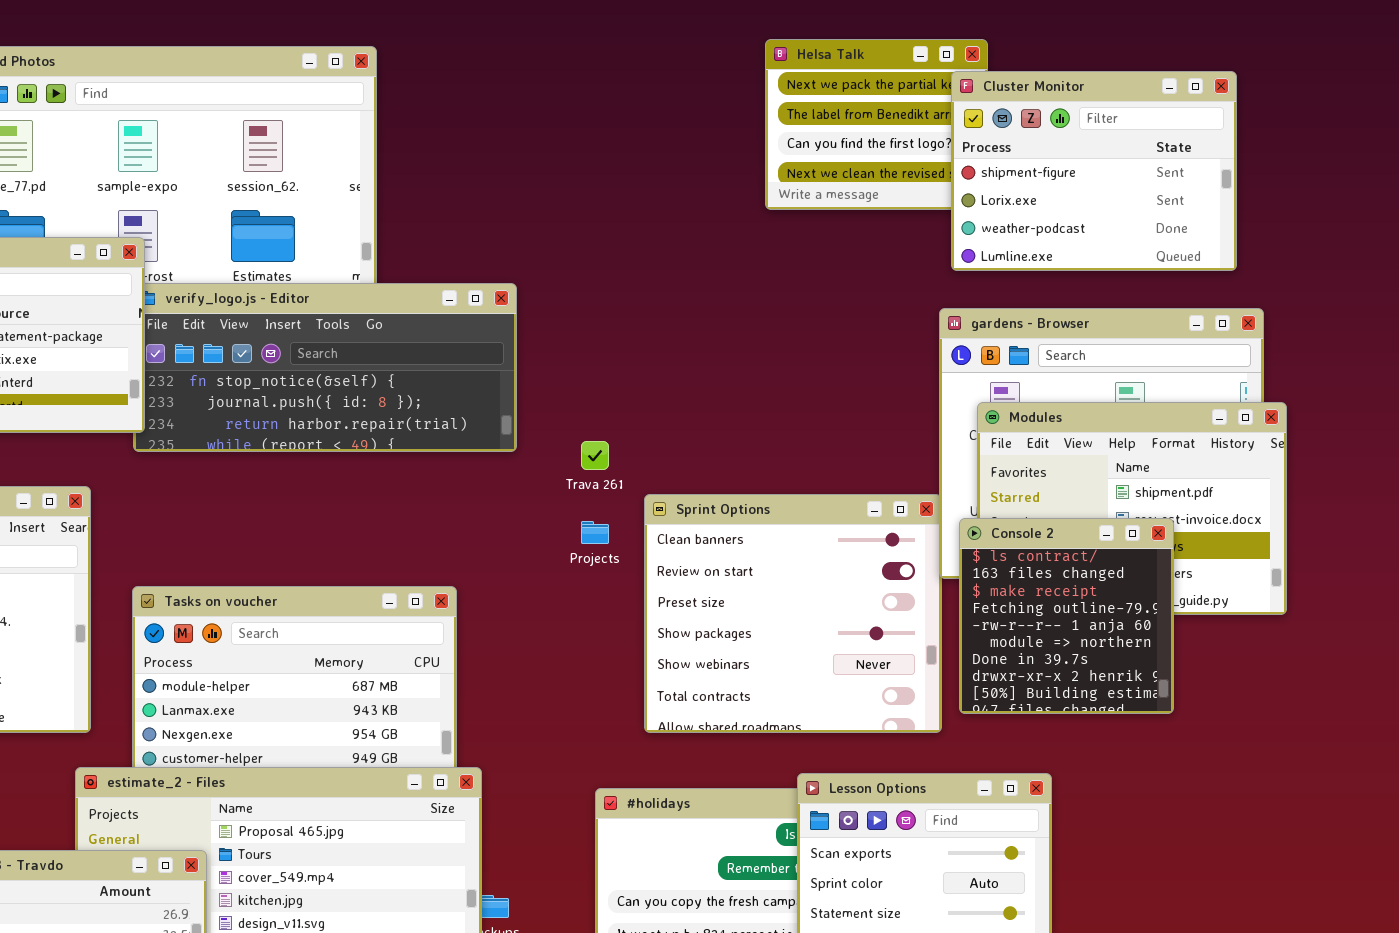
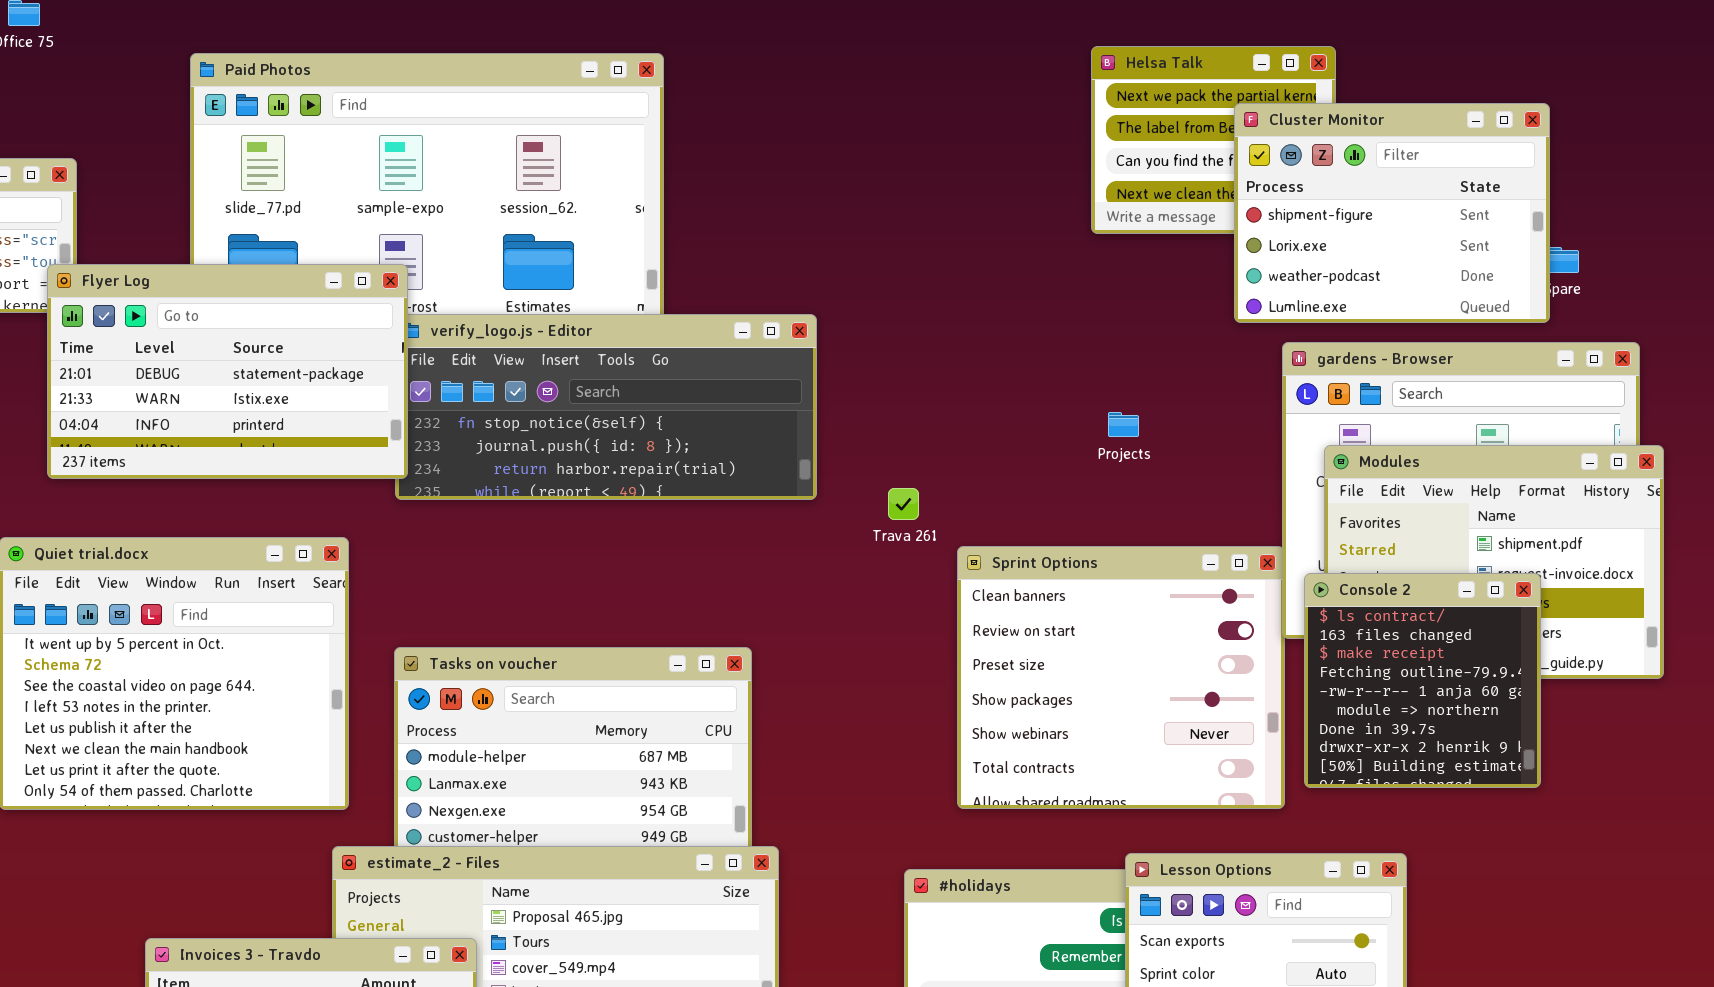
Cluster Monitor: [951,71,1237,271] -> [1234,103,1550,323], moved
Projects: [581,521,609,544] -> [1108,412,1139,437], moved

